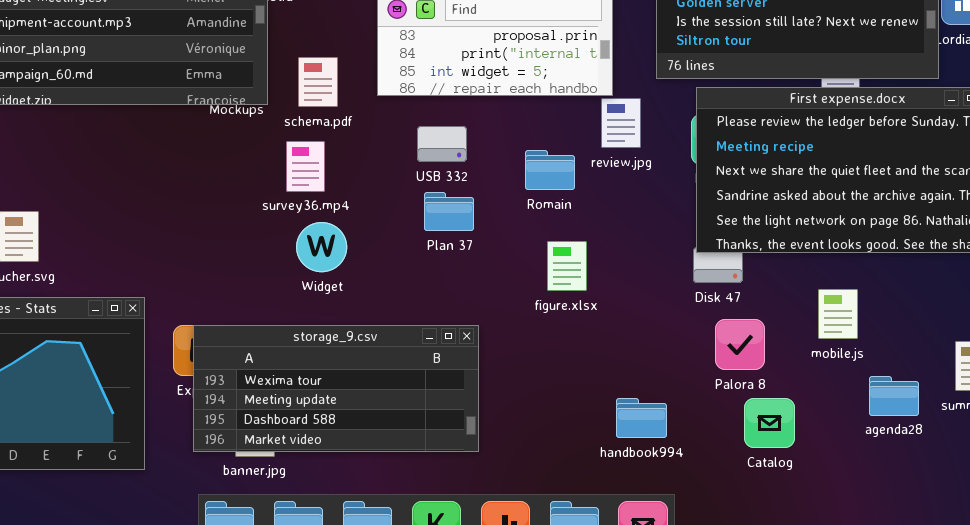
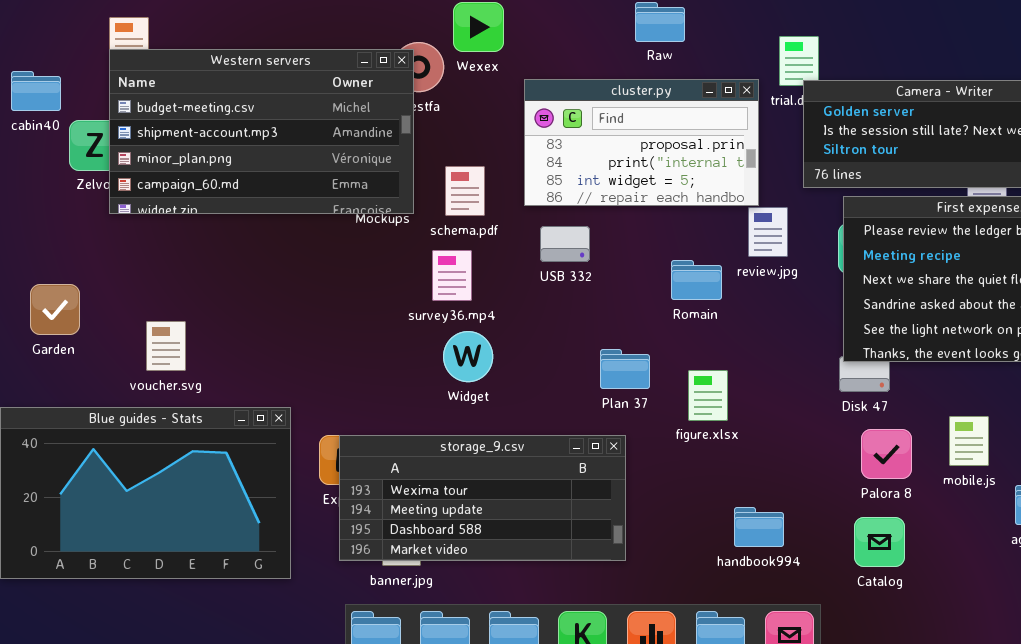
USB 332: [417,126,467,162] -> [540,226,590,262], moved
Plan 37: [424,192,474,231] -> [600,349,650,389], moved
figure.xlsx: [547,241,587,291] -> [688,370,728,421], moved
mobile.js: [818,289,858,339] -> [949,416,989,466], moved
handbook994: [616,398,667,438] -> [734,507,784,547], moved
Catalog: [744,398,795,448] -> [854,517,905,567], moved

